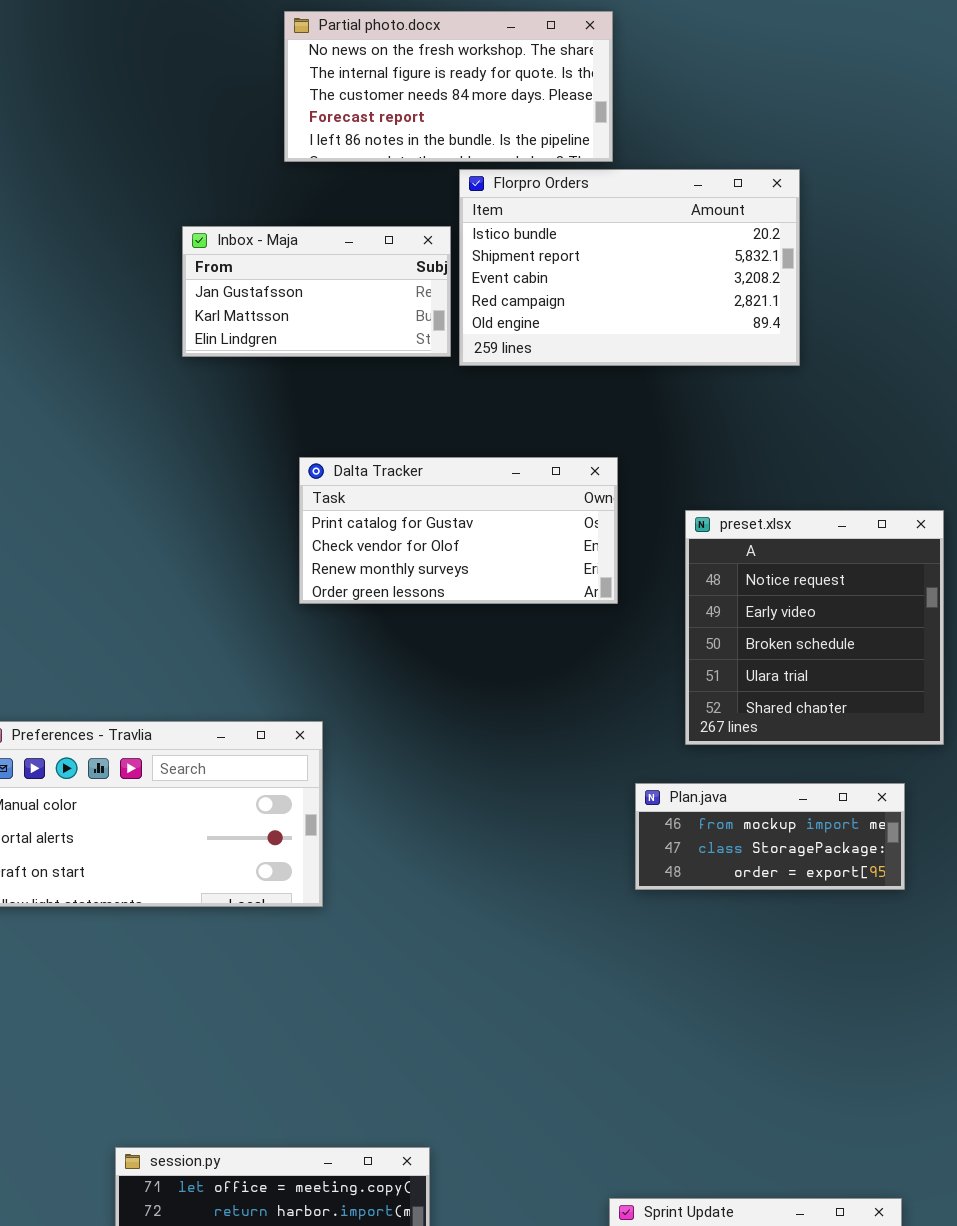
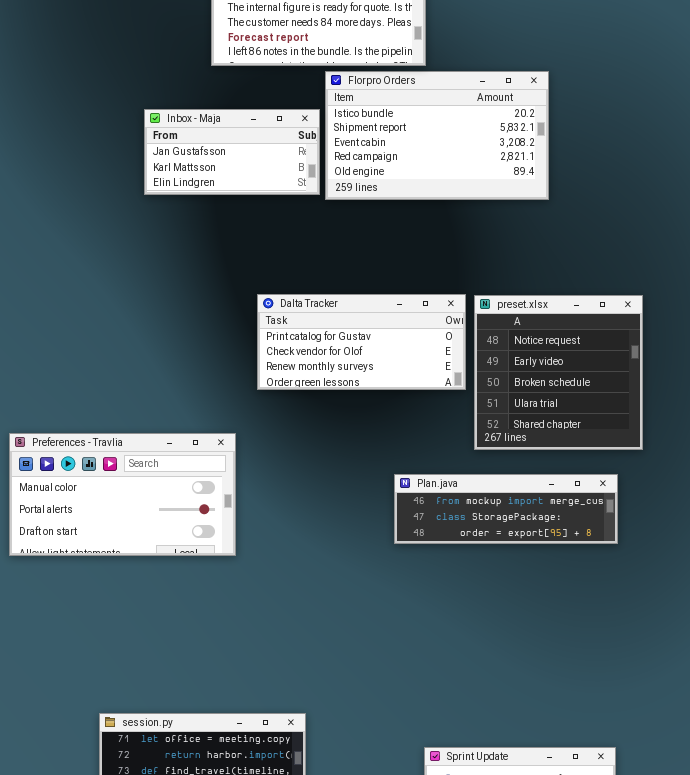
Dalta Tracker: [299,457,618,604] -> [257,294,466,390], moved
Plan.java: [635,783,905,890] -> [394,474,618,544], resized

